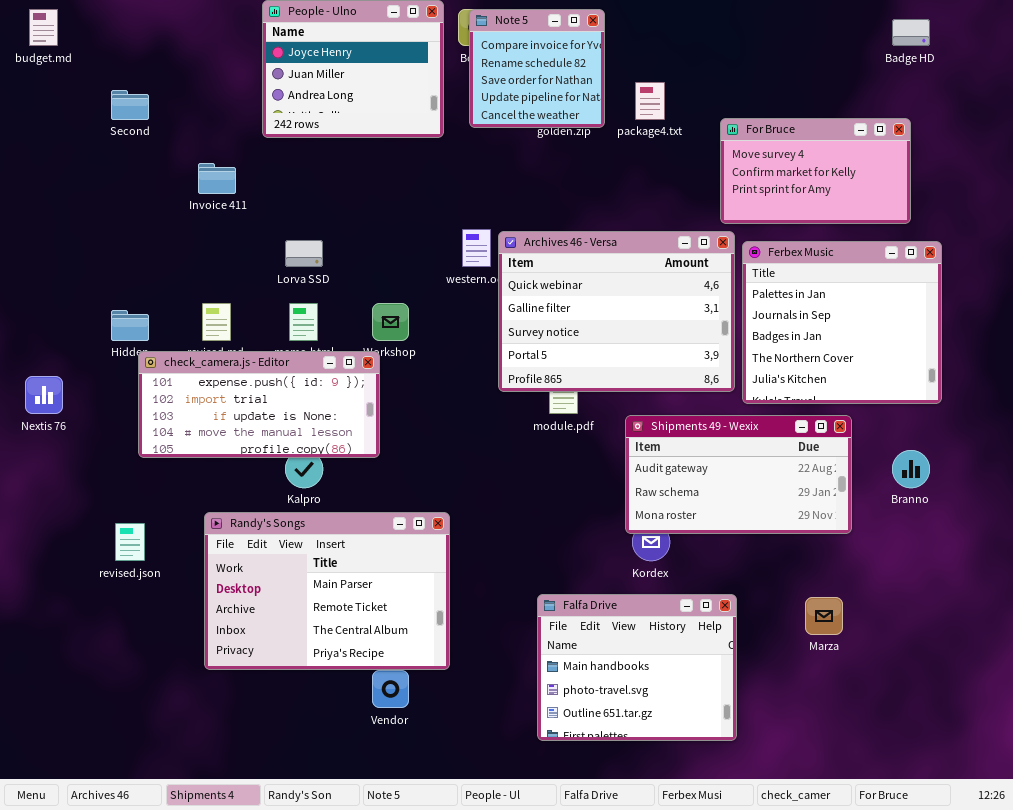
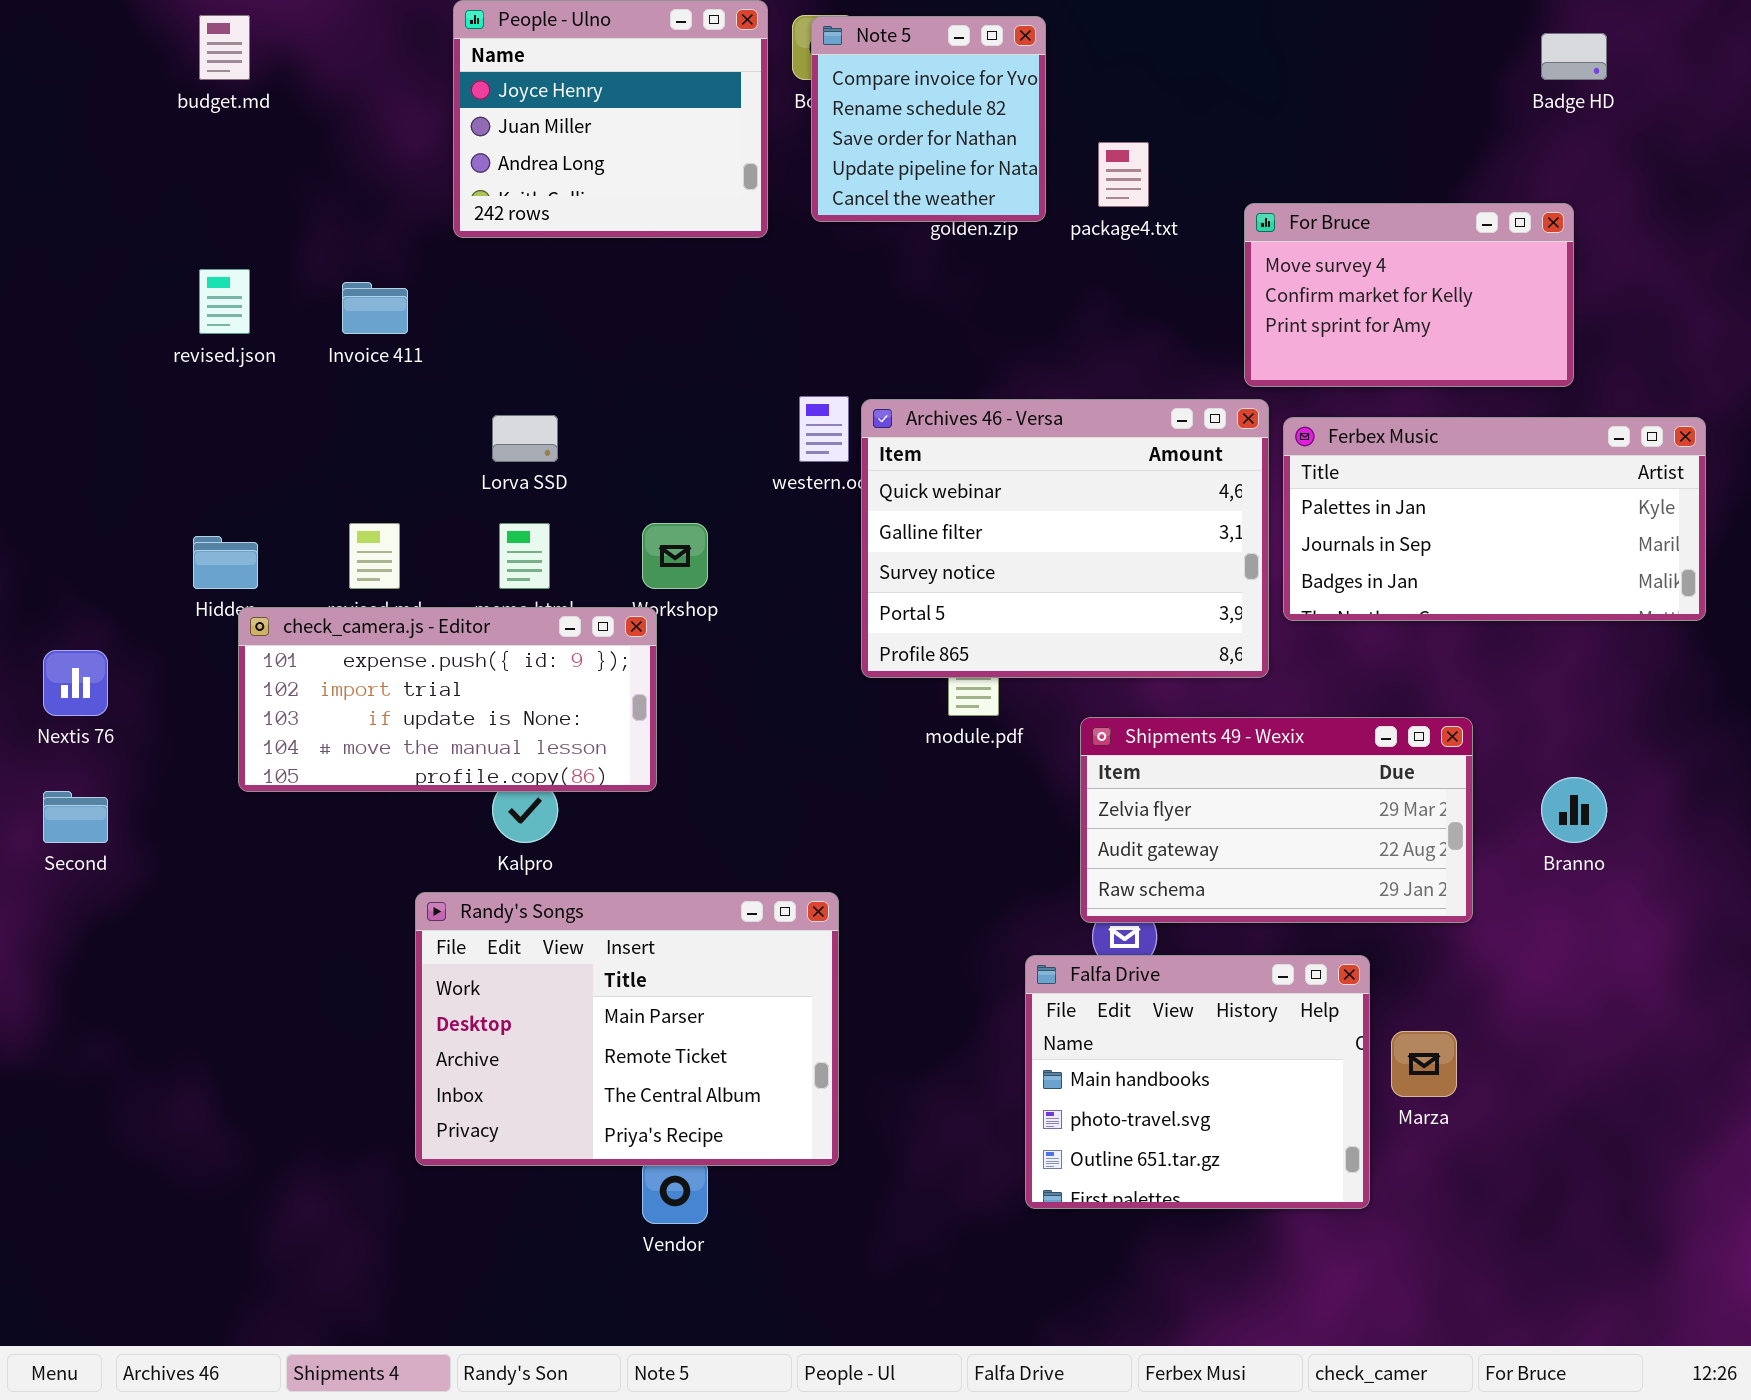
budget.md: [29,9,58,46] -> [199,15,250,80], moved
Second: [111,90,149,120] -> [43,791,108,843], moved
Ferbex Music: [742,241,942,404] -> [1283,417,1706,621], resized
Shipments 49 - Wexix: [625,415,852,534] -> [1080,717,1473,923], scrolled up 1 row
Randy's Songs: [204,512,450,670] -> [415,892,839,1166], moved
revised.json: [115,523,145,561] -> [199,269,250,334], moved
Falfa Drive: [537,594,737,741] -> [1025,955,1370,1209], moved

